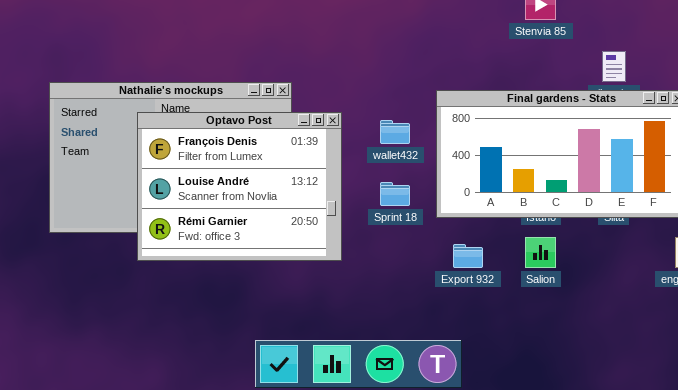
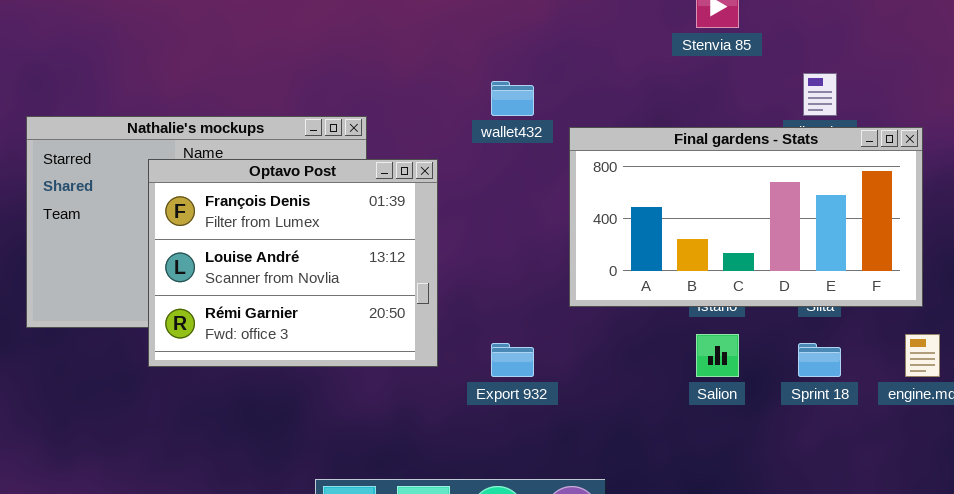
wallet432: [380,120,410,144] -> [491,81,534,116], moved
Sprint 18: [380,182,410,206] -> [798,343,841,377], moved
Export 932: [453,244,483,268] -> [491,343,534,377], moved

